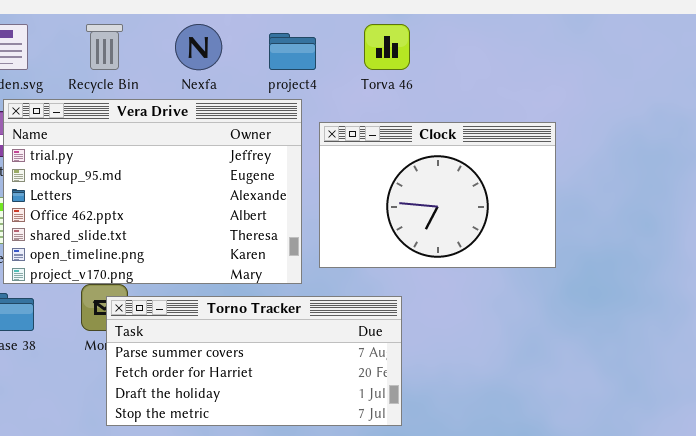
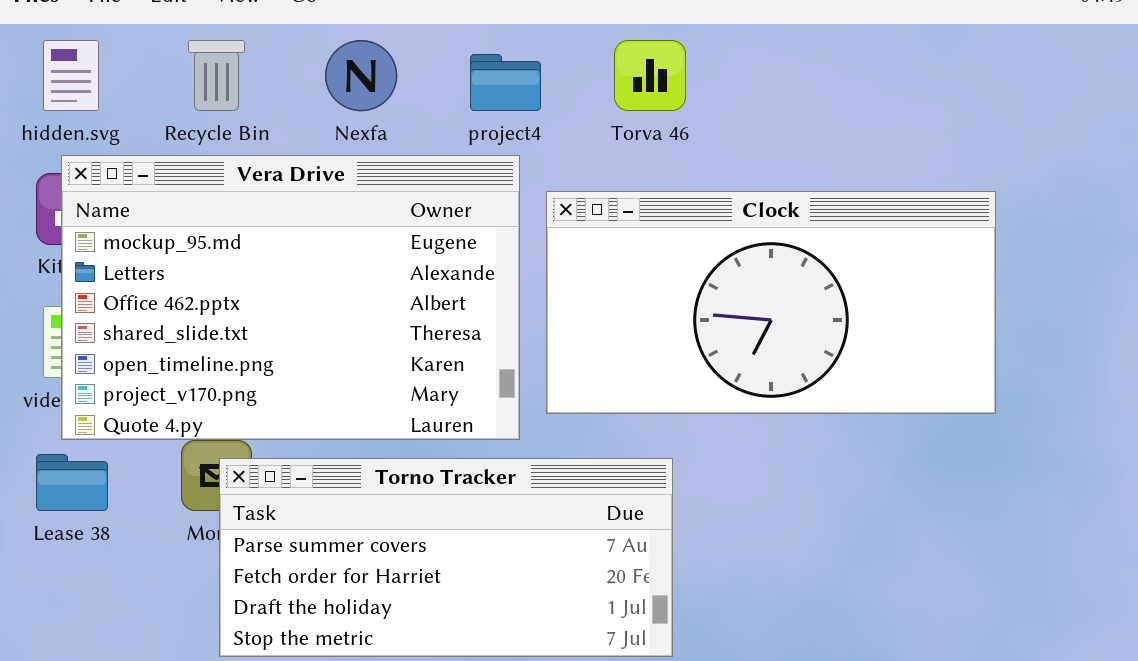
Vera Drive: [3,99,302,284] -> [61,155,520,440], scrolled down 1 row
Clock: [319,122,556,268] -> [546,191,996,414], resized

